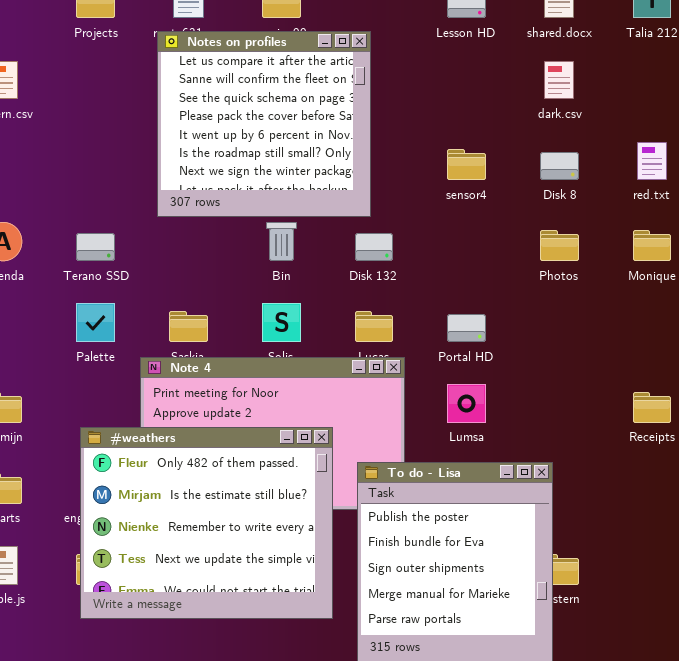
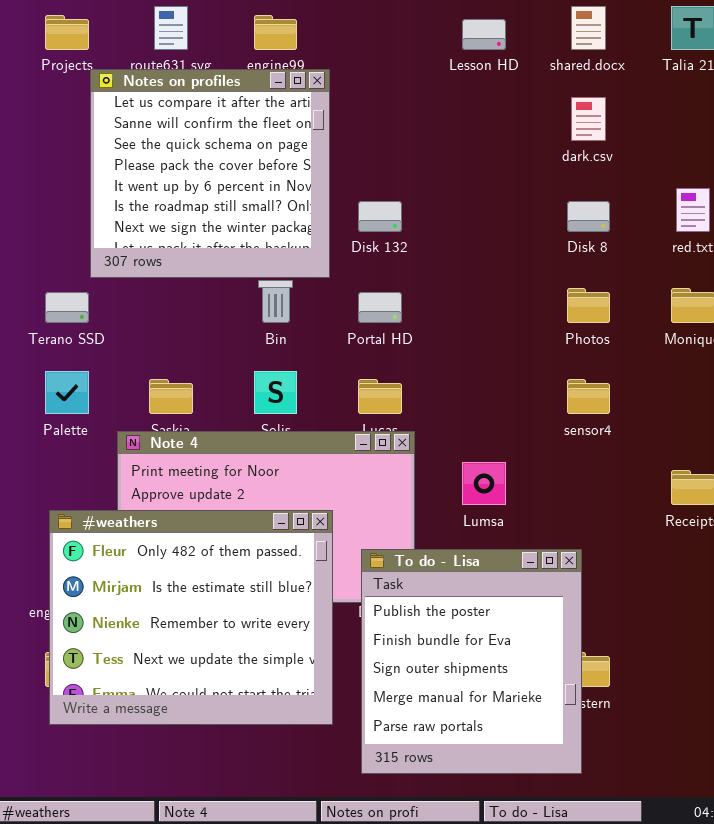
Notes on profiles: [157,31,371,217] -> [90,69,330,278], moved
sensor4: [447,149,486,180] -> [567,379,610,414], moved
Disk 132: [355,233,393,261] -> [358,201,402,232], moved
Portal HD: [447,314,486,342] -> [358,292,402,323], moved

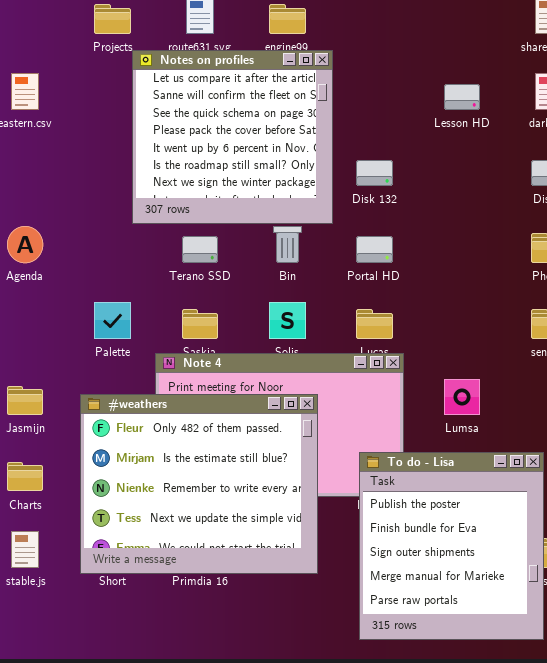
Lesson HD: [462,19,506,50] -> [444,84,480,110], moved
Terano SSD: [45,292,89,323] -> [182,236,218,263], moved
#weathers: [49,510,333,725] -> [80,394,318,574], moved

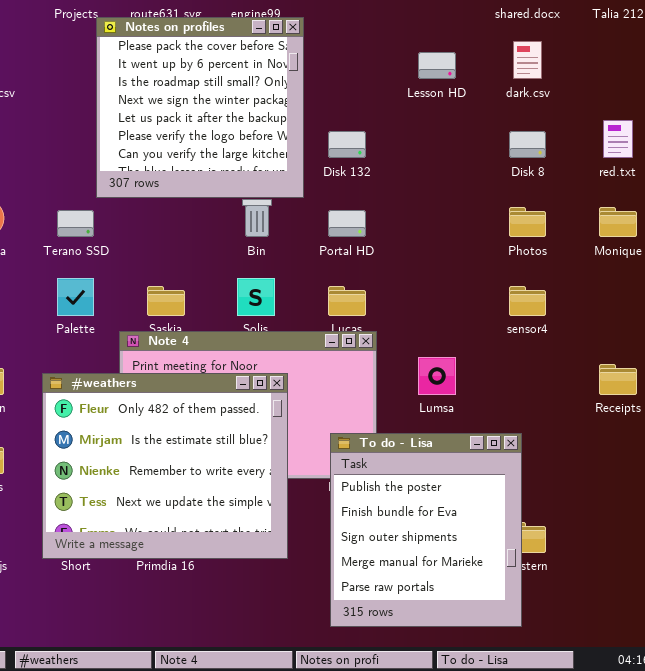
Notes on profiles: [132,50,333,224] -> [96,17,304,198], scrolled down 3 rows
Terano SSD: [182,236,218,263] -> [57,210,94,237], moved

